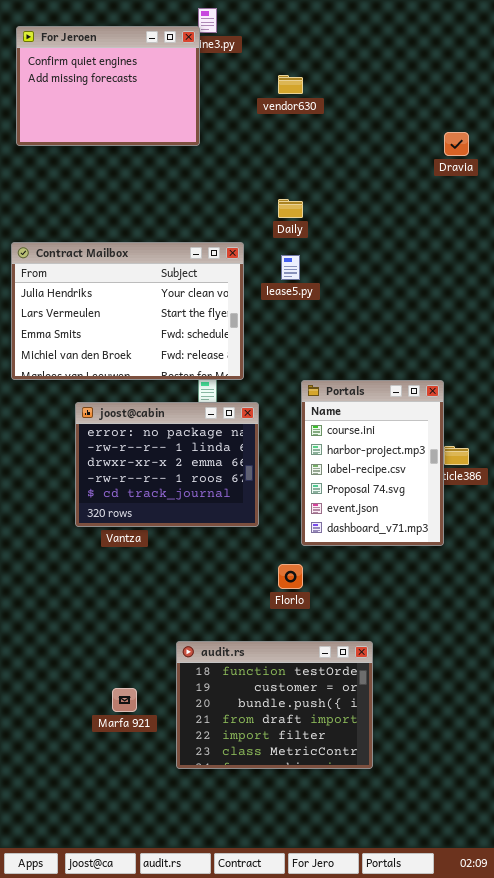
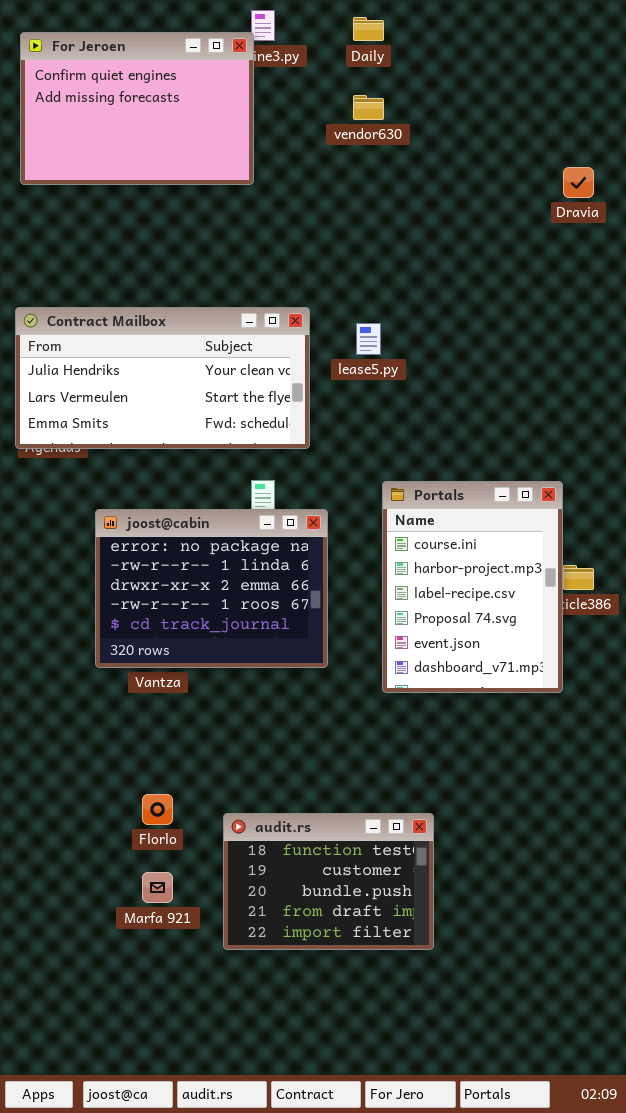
Daily: [278,199,303,218] -> [353,17,384,41], moved
Contract Mailbox: [11,242,244,380] -> [15,307,310,449], resized
Florlo: [278,564,303,589] -> [142,794,173,825], moved
audit.rs: [176,641,373,769] -> [223,813,434,950], resized

